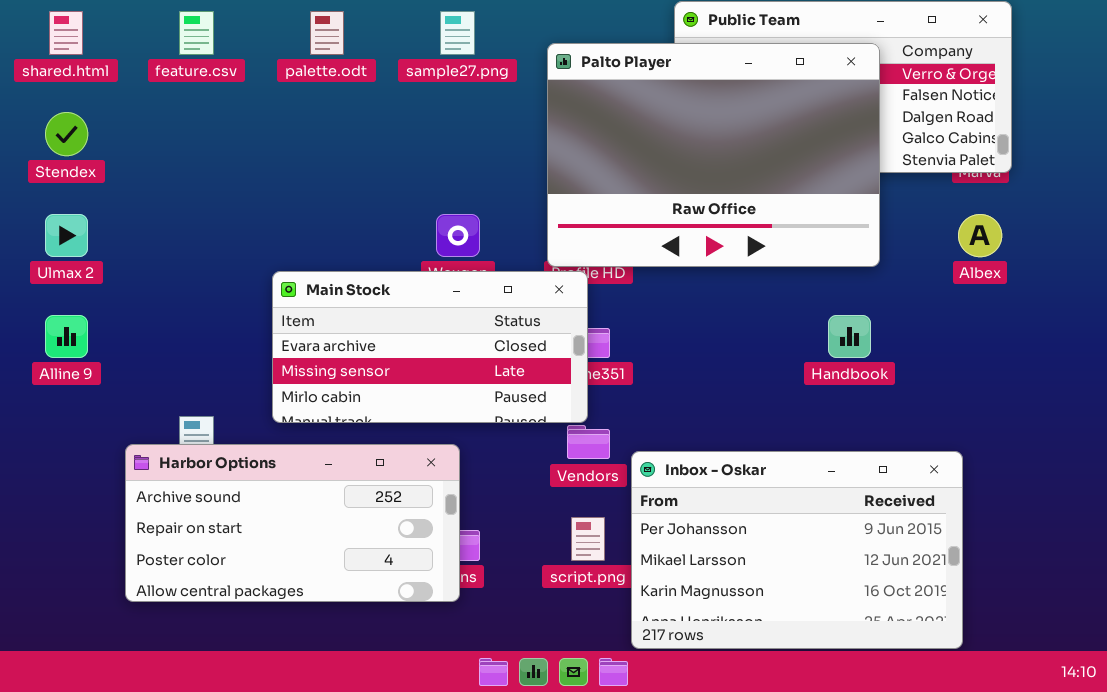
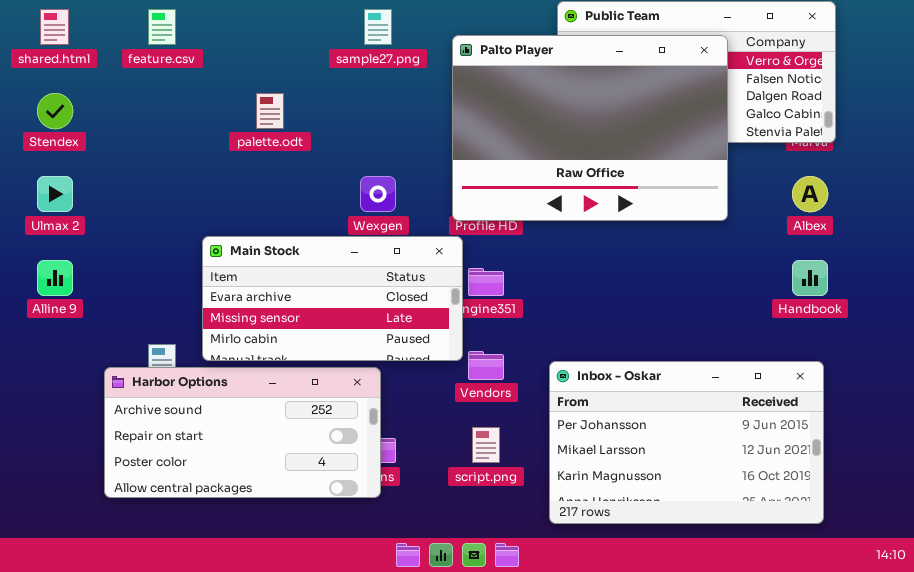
palette.odt: [310,11,344,55] -> [256,93,284,129], moved
Main Stock: [272,271,588,423] -> [202,236,463,361], moved
Handbook: [828,315,871,358] -> [792,260,828,296], moved
Inbox - Oskar: [631,451,963,649] -> [549,361,824,524], moved

